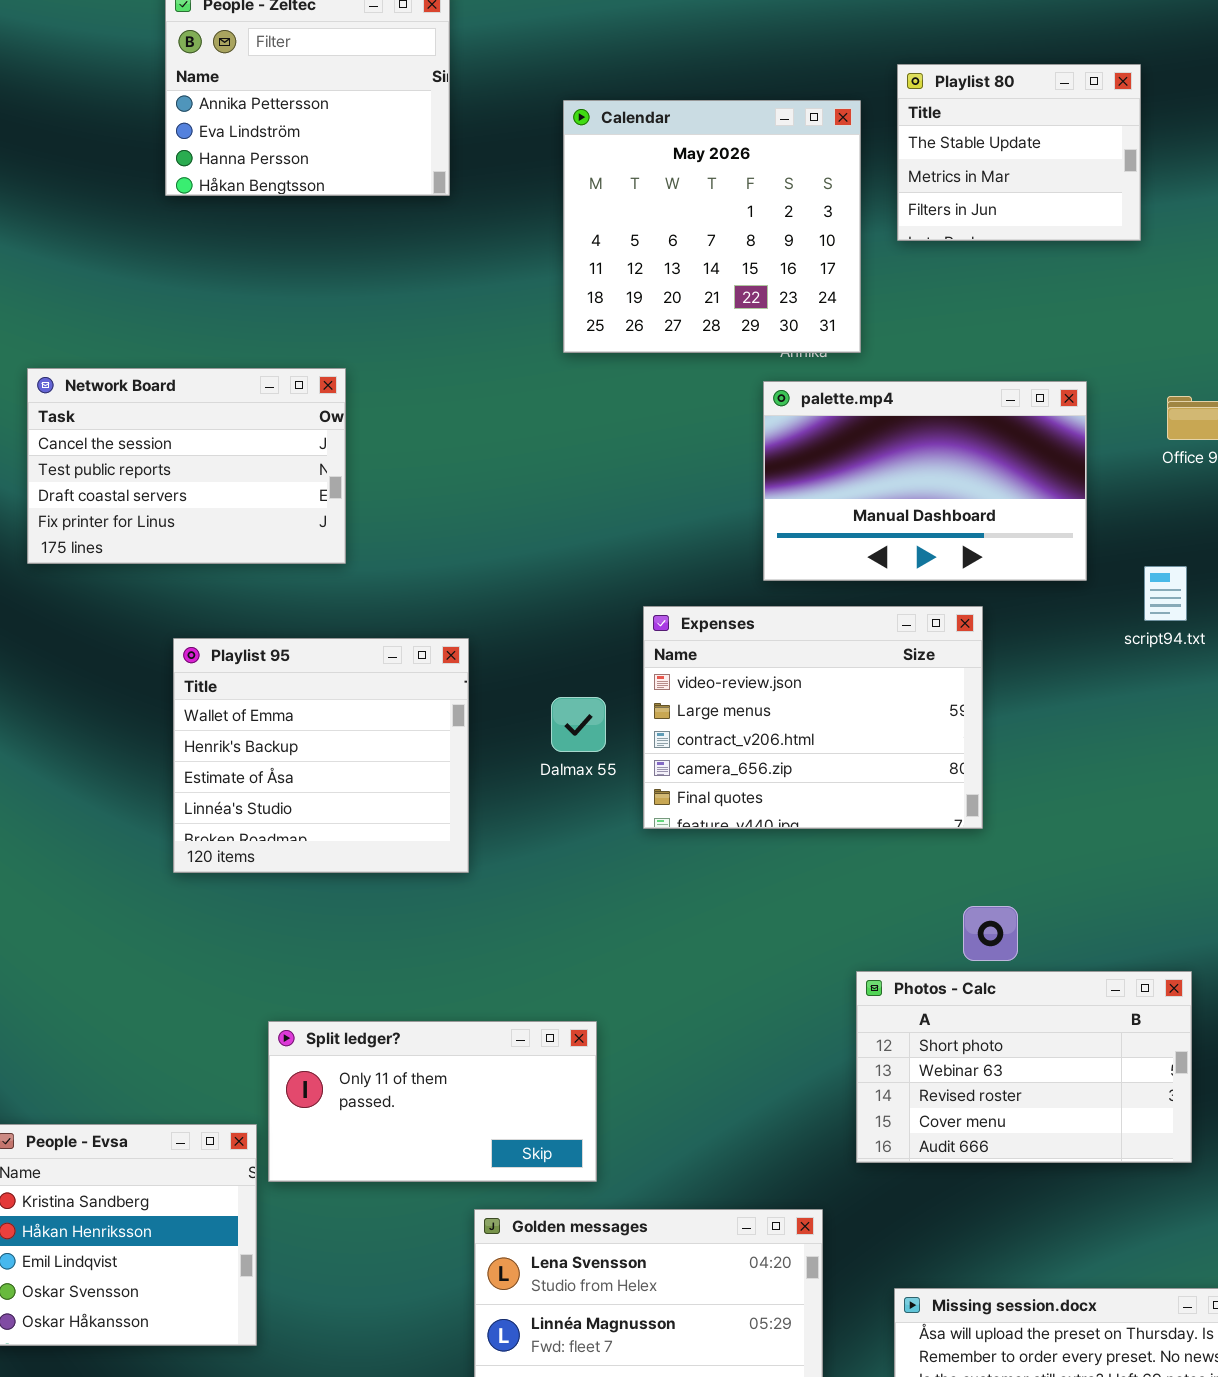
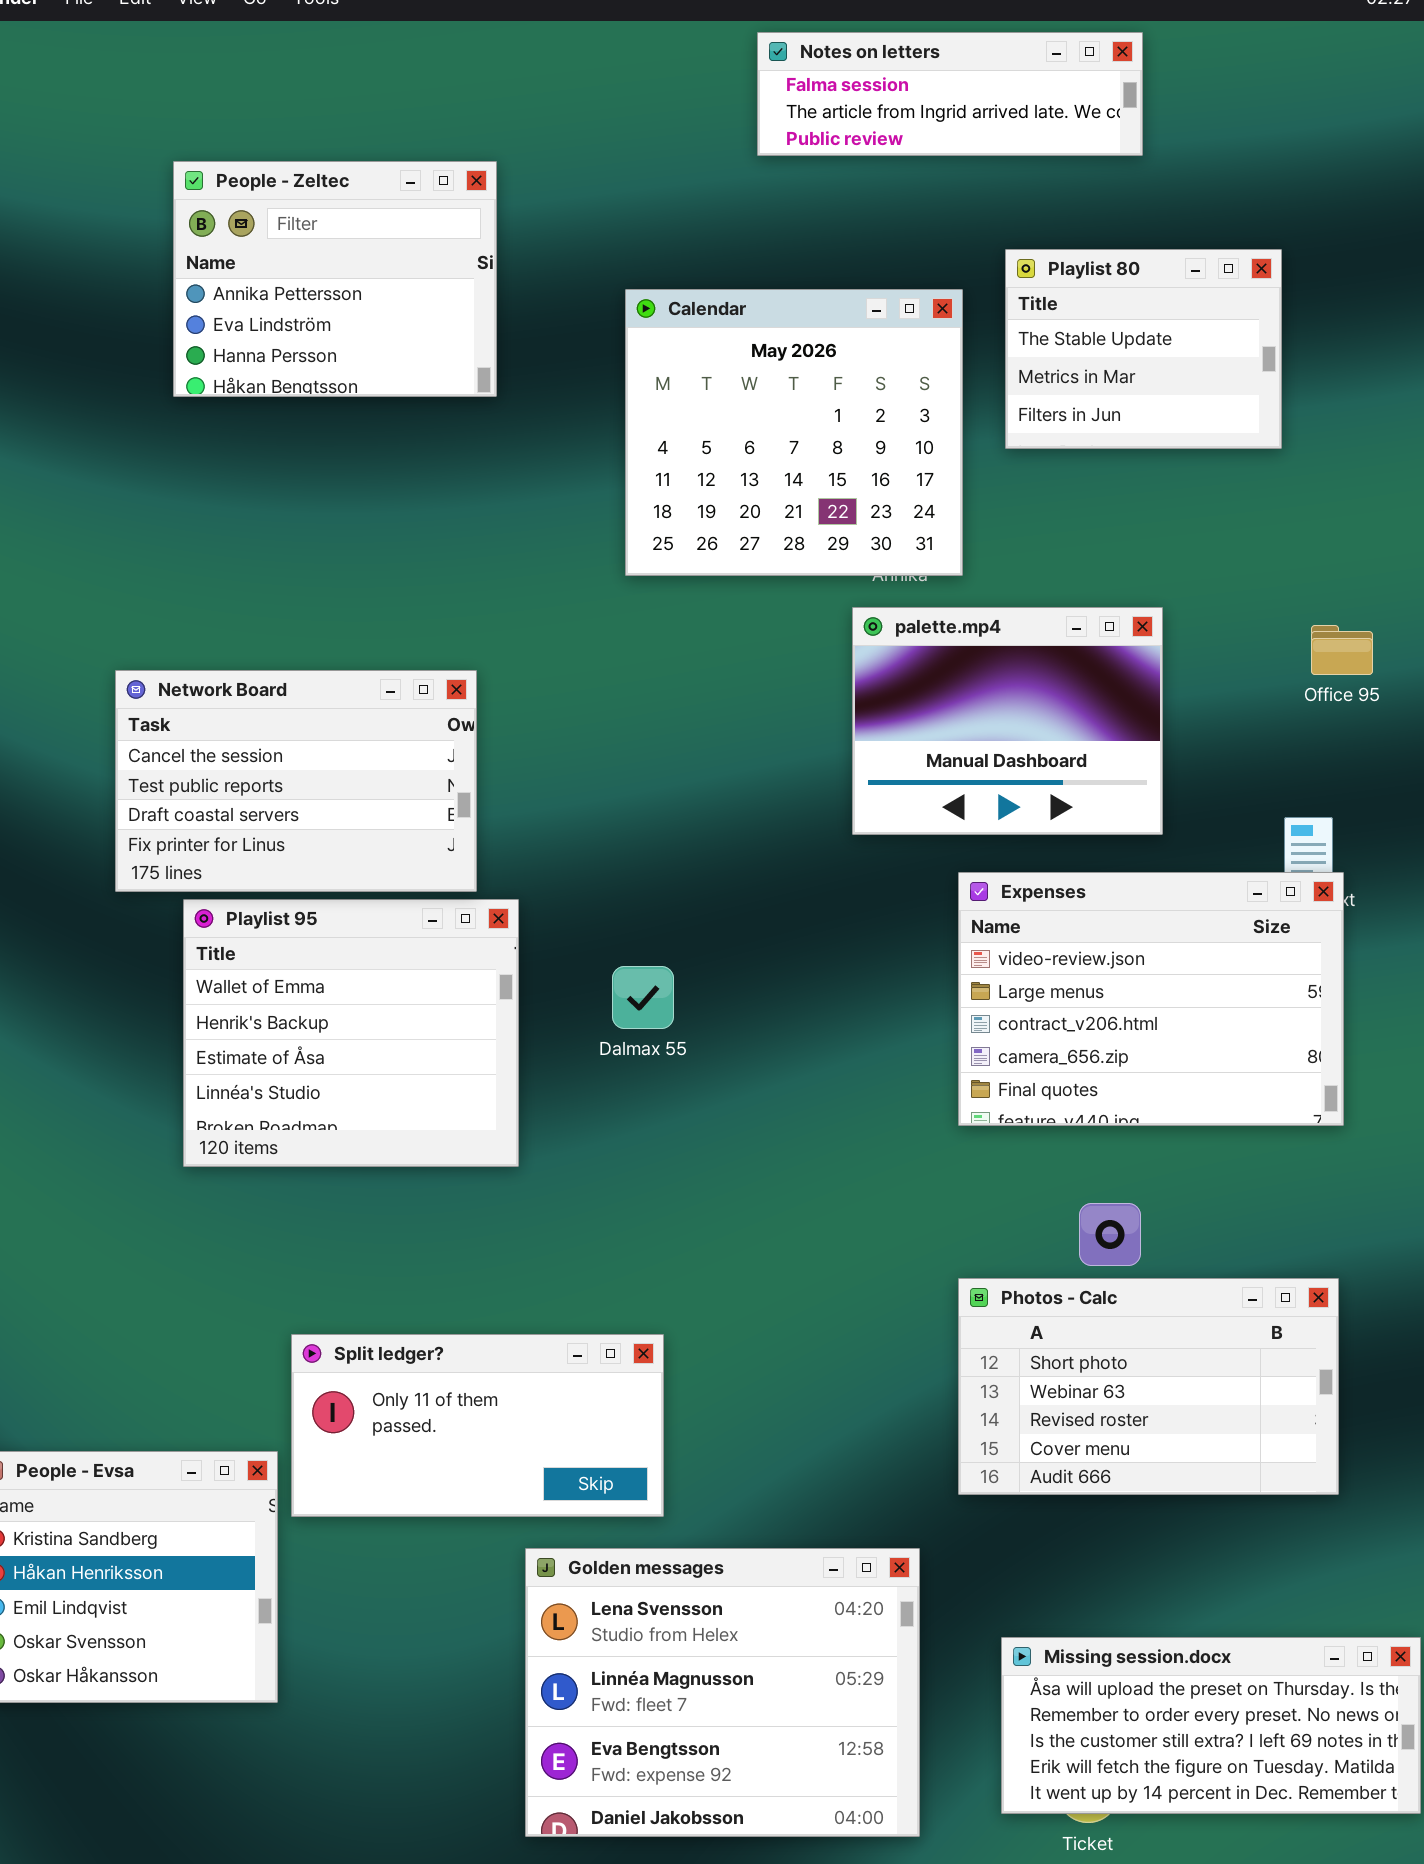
Network Board: [27,368,346,564] -> [115,670,477,892], moved
palette.mp4: [763,381,1087,581] -> [852,607,1163,835], resized
Expenses: [643,606,983,829] -> [958,872,1344,1126], moved

